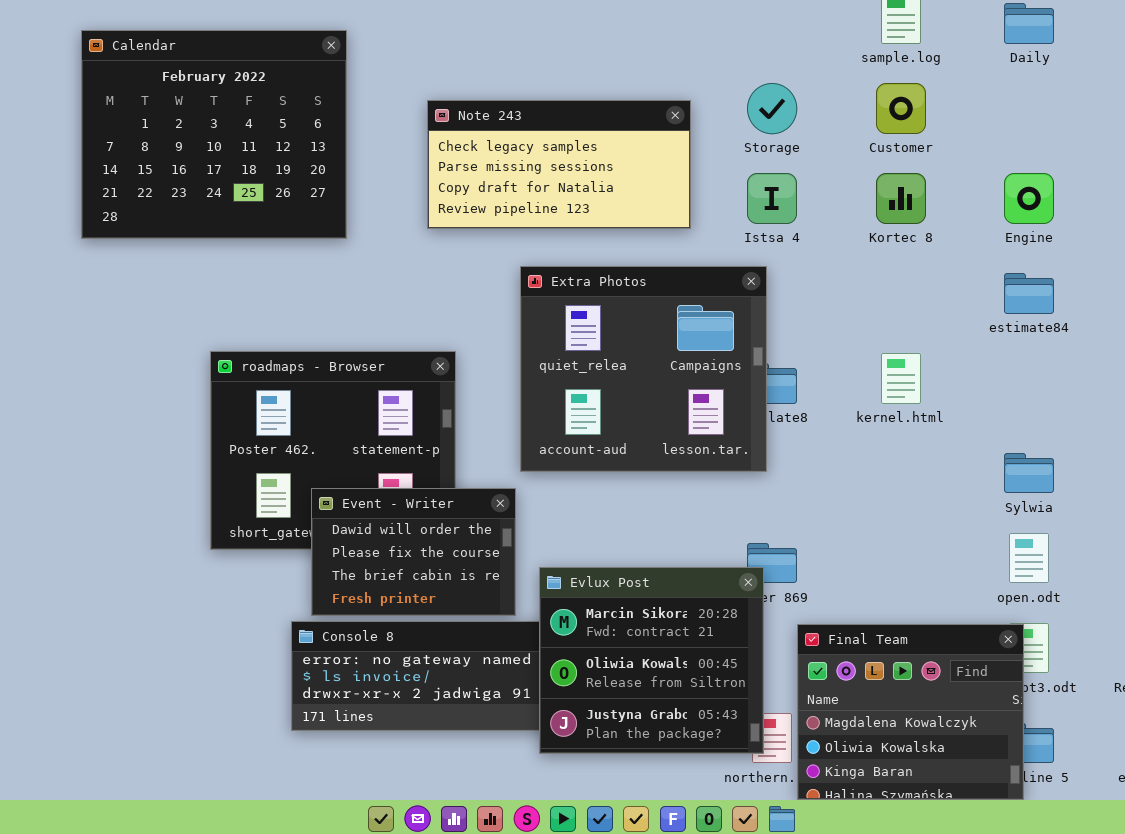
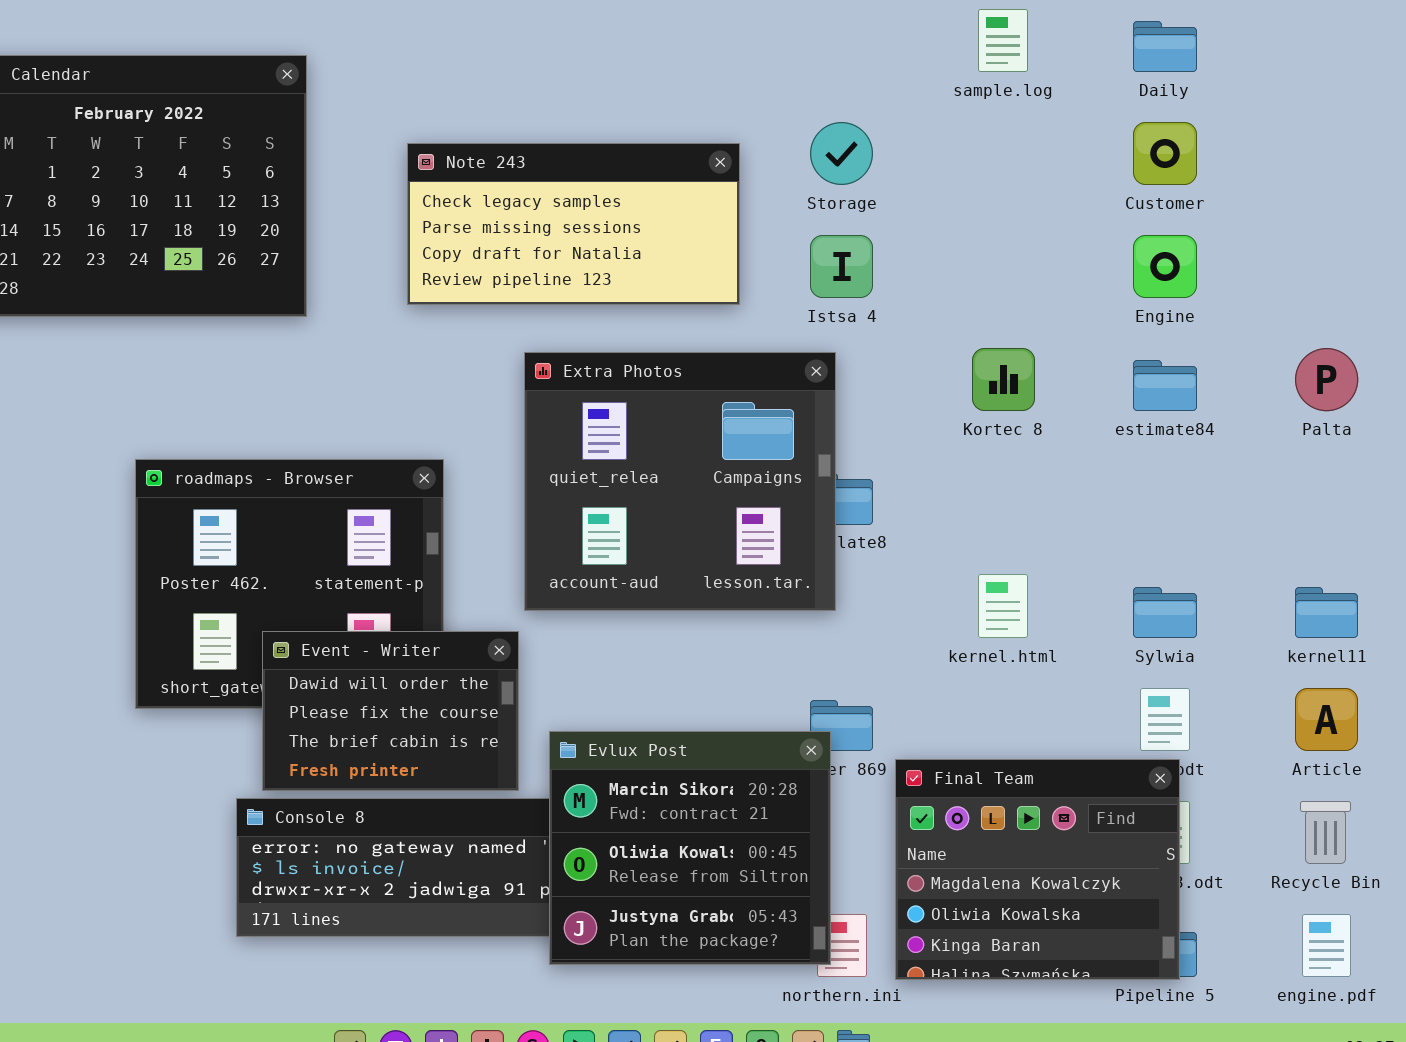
Customer: [876,83,926,134] -> [1133,122,1197,185], moved
Kortec 8: [876,173,926,224] -> [972,348,1035,411], moved
kernel.html: [881,353,921,404] -> [978,574,1028,638], moved
Final Team: [797,624,1024,800] -> [895,759,1180,980], moved

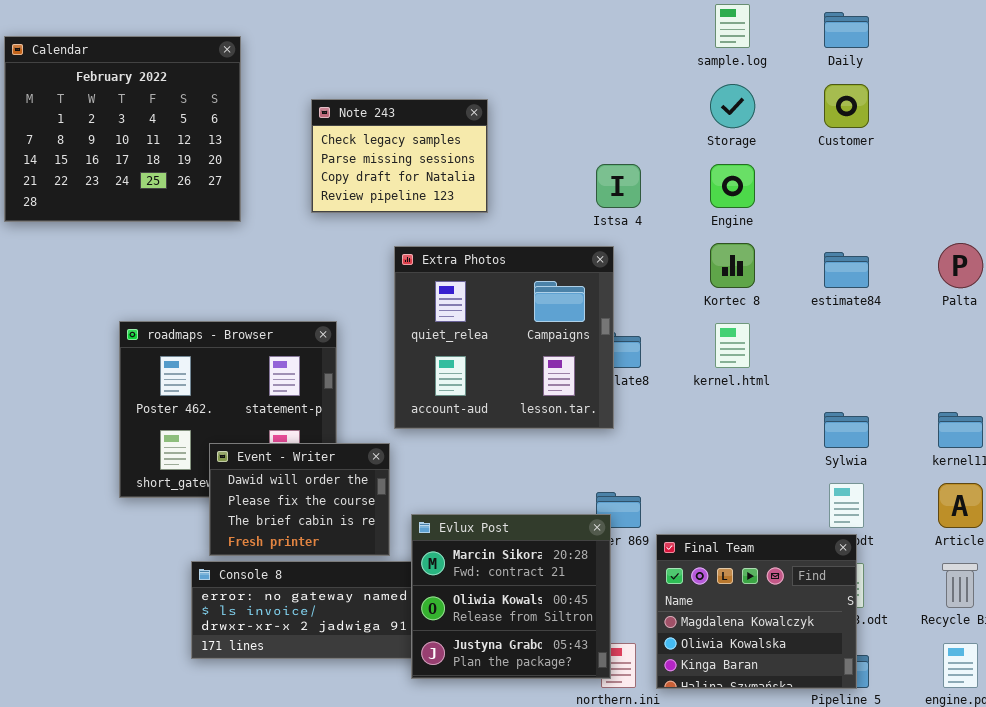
Storage: [810,122,873,185] -> [710,84,755,128], moved
Note 243: [407,143,740,305] -> [311,99,488,213], resized
Engine: [1133,235,1197,298] -> [710,164,755,208], moved
kernel.html: [978,574,1028,638] -> [715,323,750,368], moved

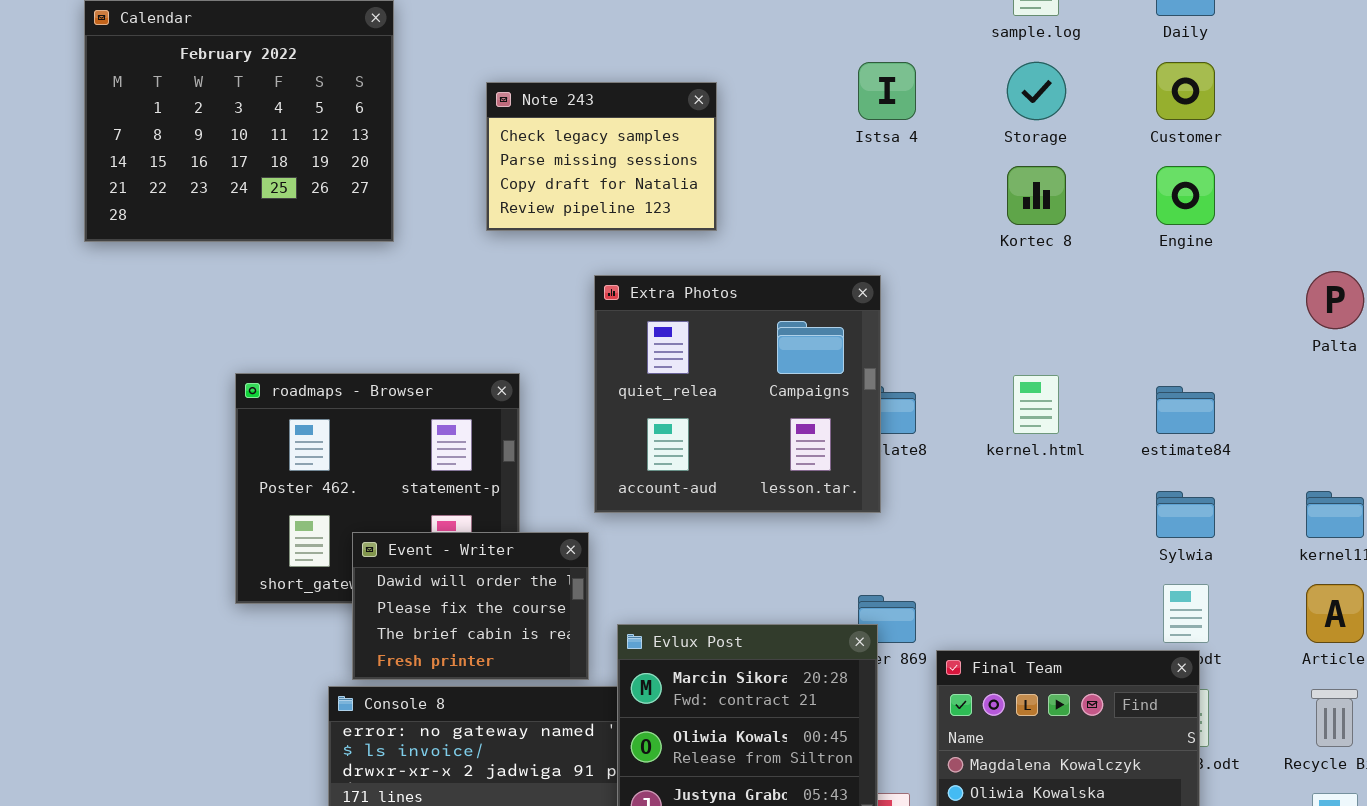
Istsa 4: [596,164,641,208] -> [858,62,916,120], moved
Engine: [710,164,755,208] -> [1156,166,1215,225], moved
Kortec 8: [710,243,755,288] -> [1007,166,1066,225], moved
estimate84: [824,252,869,288] -> [1156,386,1215,434], moved

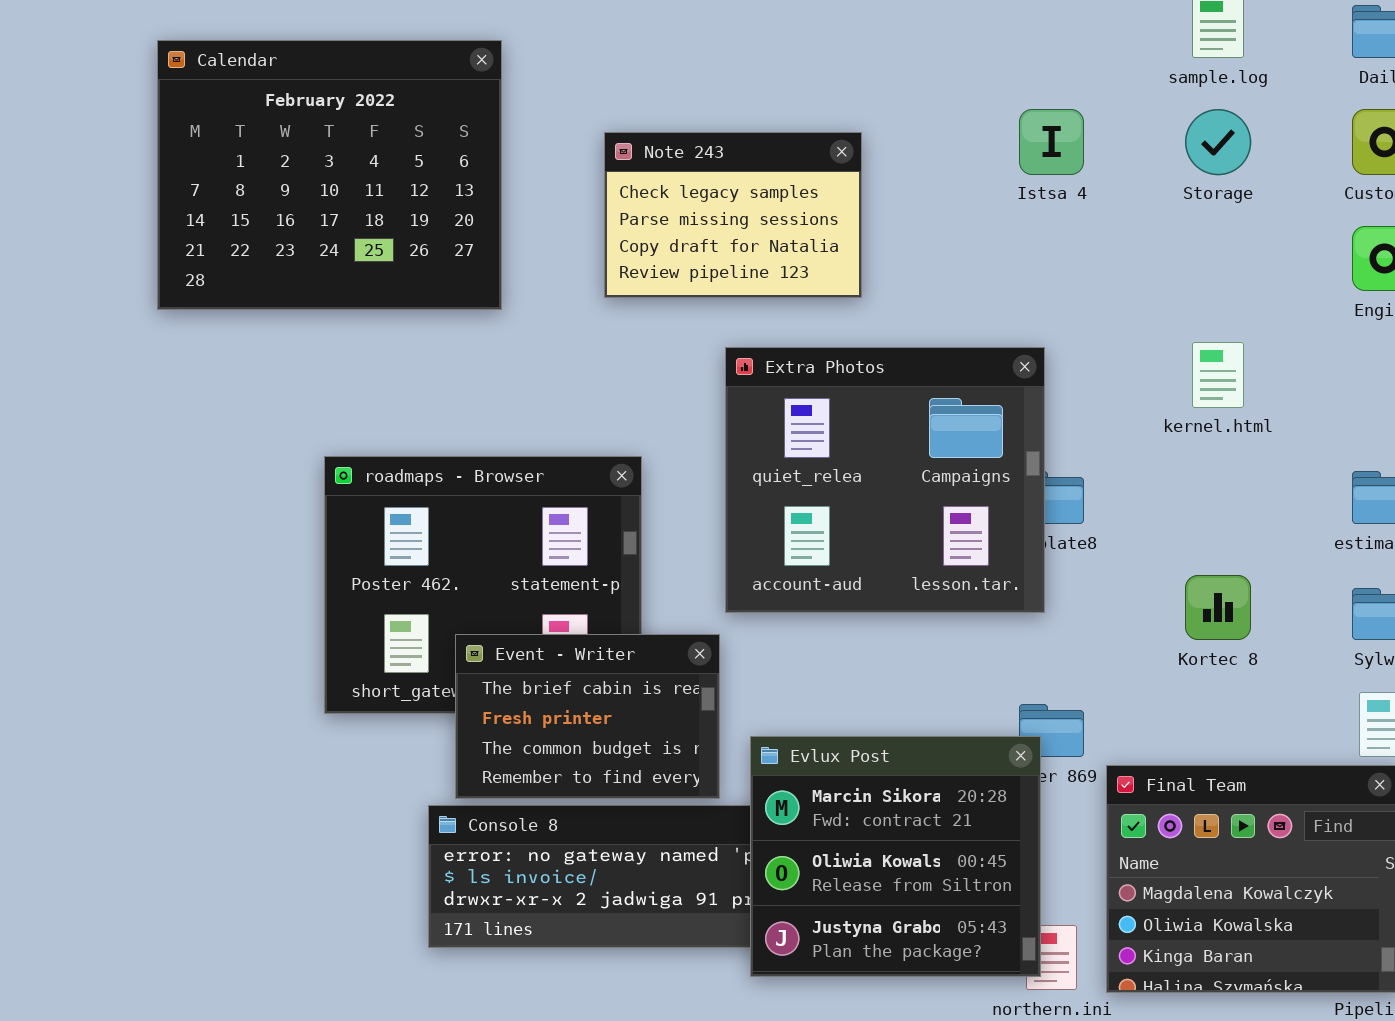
Kortec 8: [1007,166,1066,225] -> [1185,575,1251,640], moved
kernel.html: [1013,375,1059,434] -> [1192,342,1244,408], moved
Event - Writer: [352,532,589,680] -> [455,634,720,799], scrolled down 2 rows

